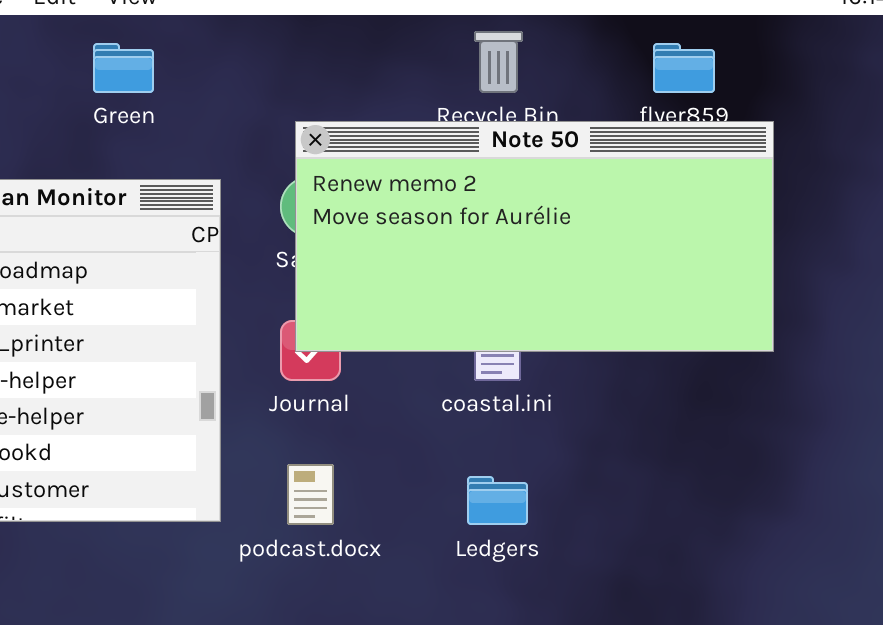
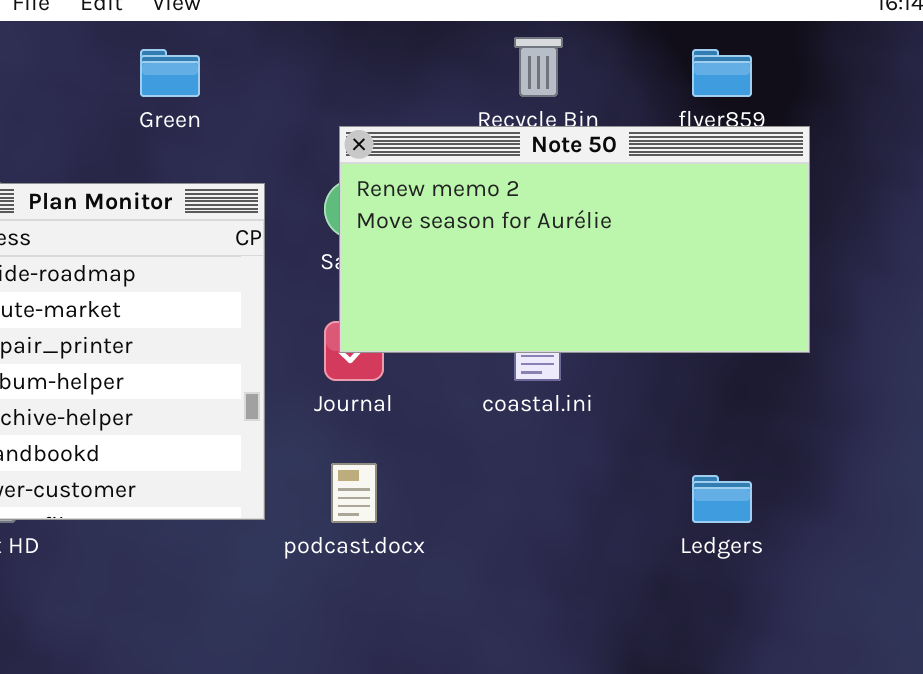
Ledgers: [467,476,528,525] -> [692,475,752,523], moved

